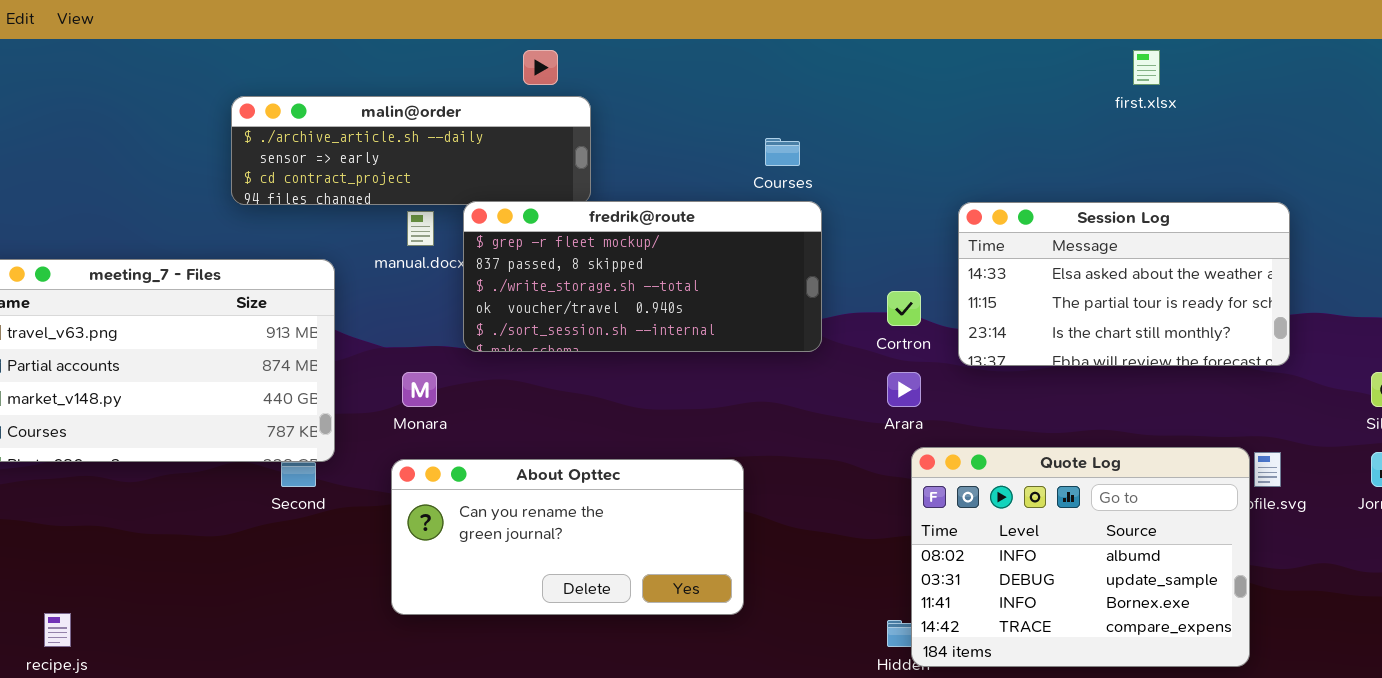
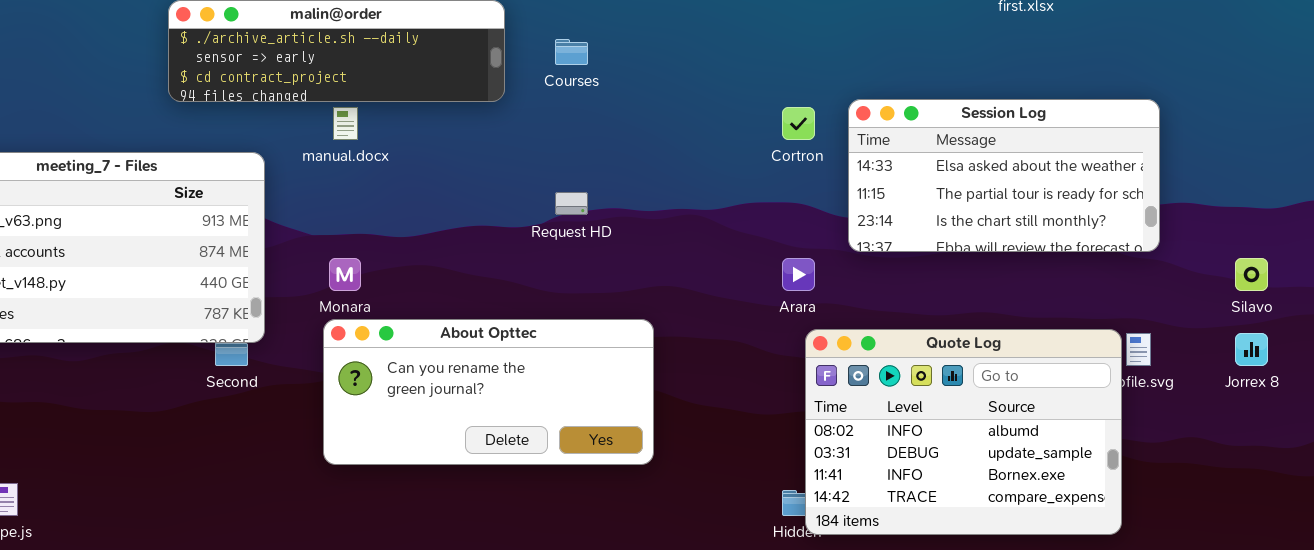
Courses: [765,138,800,166] -> [555,39,588,65], moved
fredrik@route: [463,201,822,352] -> none, closed
Cortron: [887,291,921,326] -> [782,107,815,140], moved
About Opttec: [391,459,744,615] -> [323,319,654,465], moved

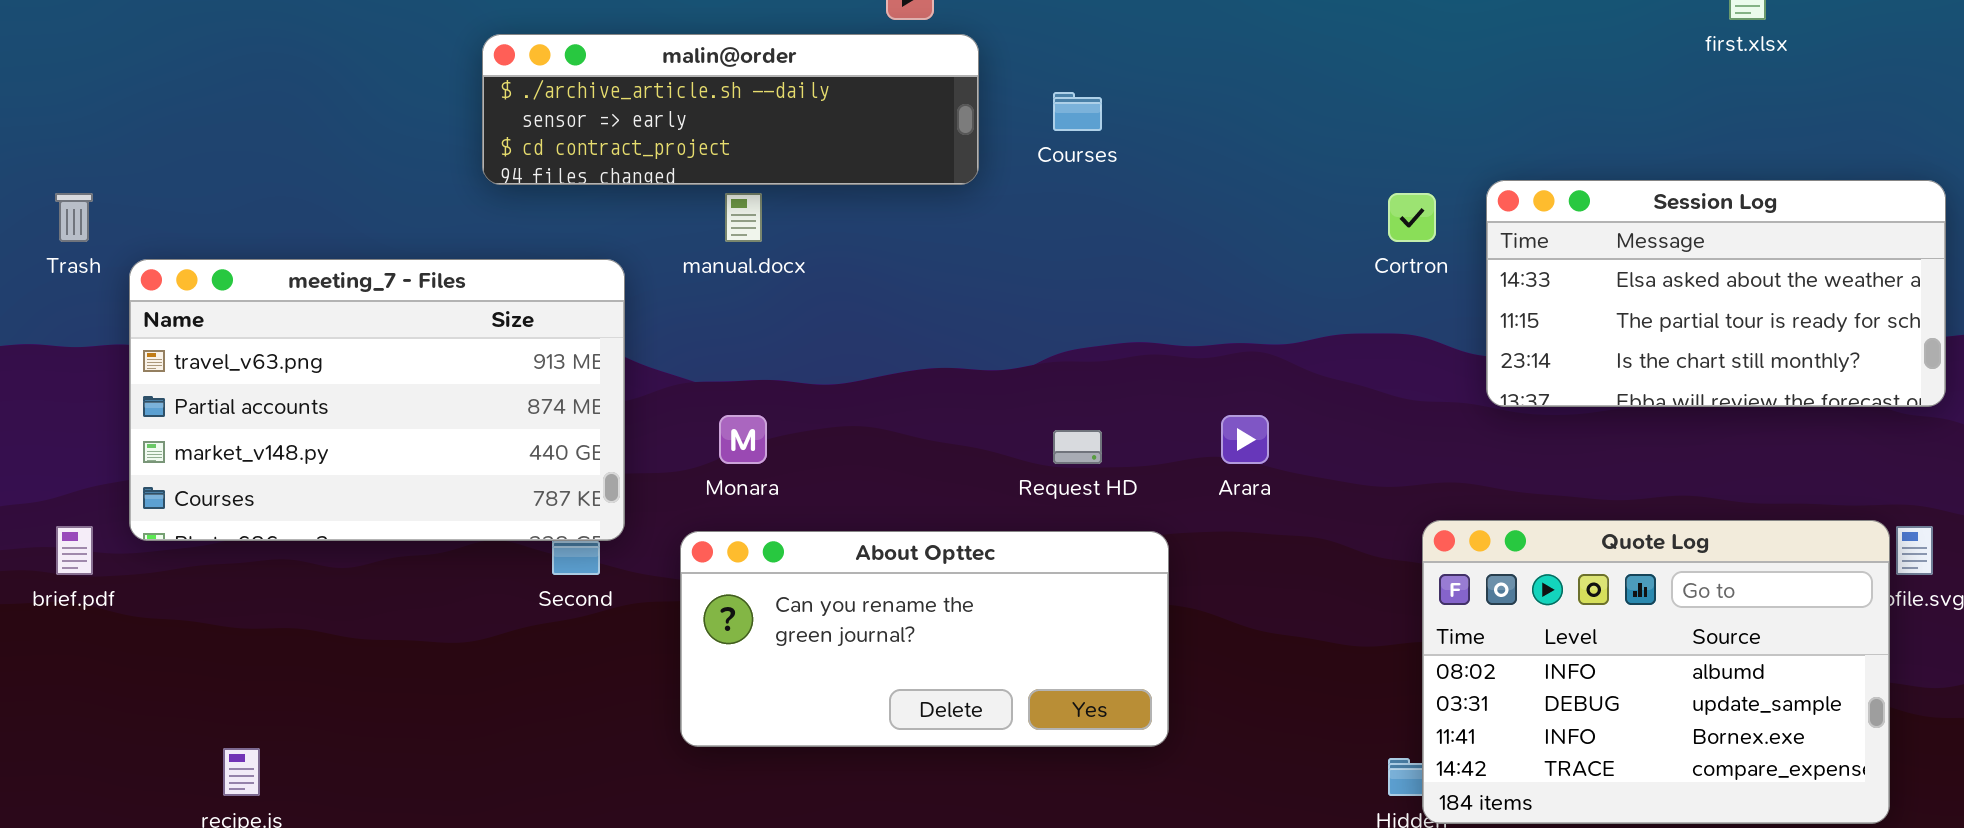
Request HD: [555,192,588,215] -> [1053,430,1102,464], moved
Arara: [782,258,815,291] -> [1221,415,1269,464], moved
About Opttec: [323,319,654,465] -> [680,531,1169,747], moved

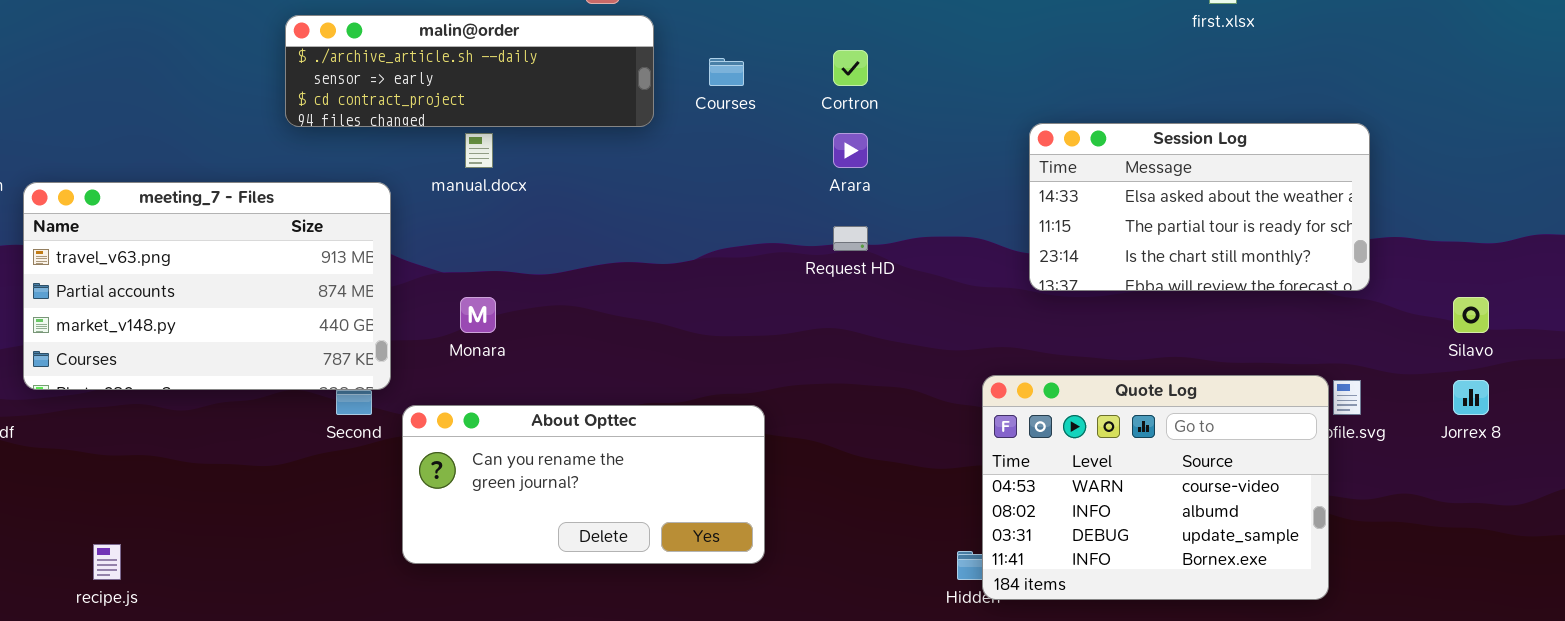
Cortron: [1388,193,1436,242] -> [833,50,868,86], moved
Arara: [1221,415,1269,464] -> [833,133,868,168], moved
Request HD: [1053,430,1102,464] -> [833,226,868,251], moved
Quote Log: [1422,520,1890,824] -> [982,375,1329,600], scrolled up 1 row
About Opttec: [680,531,1169,747] -> [402,405,765,564], moved

